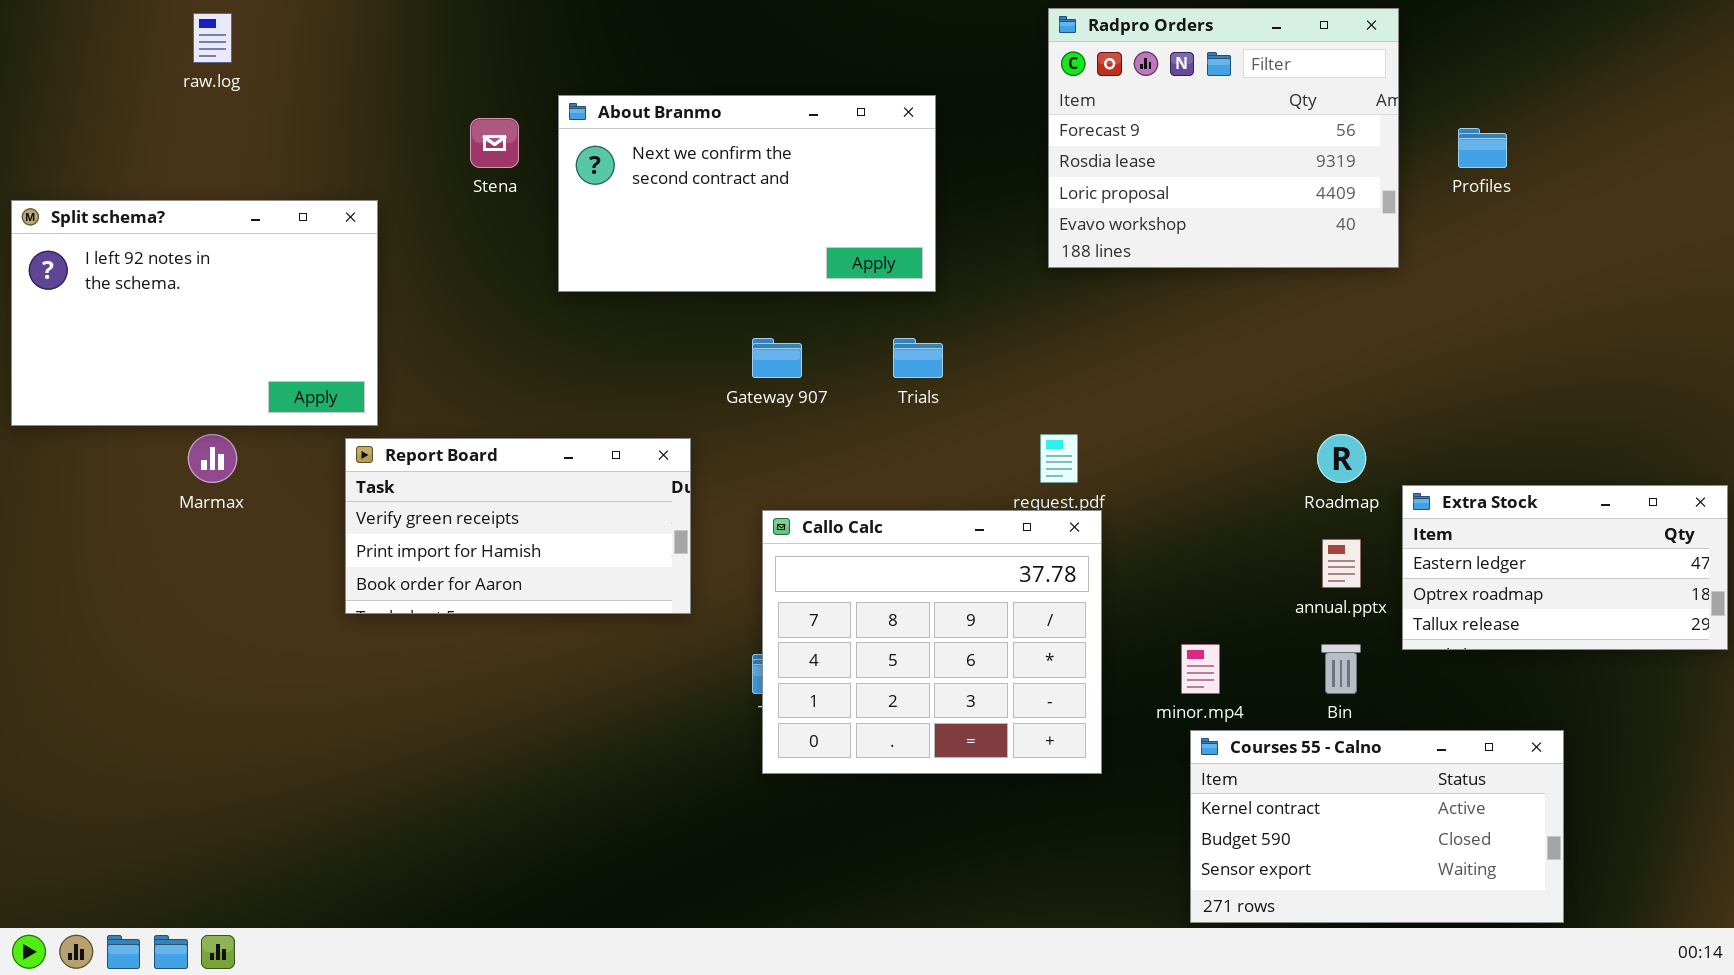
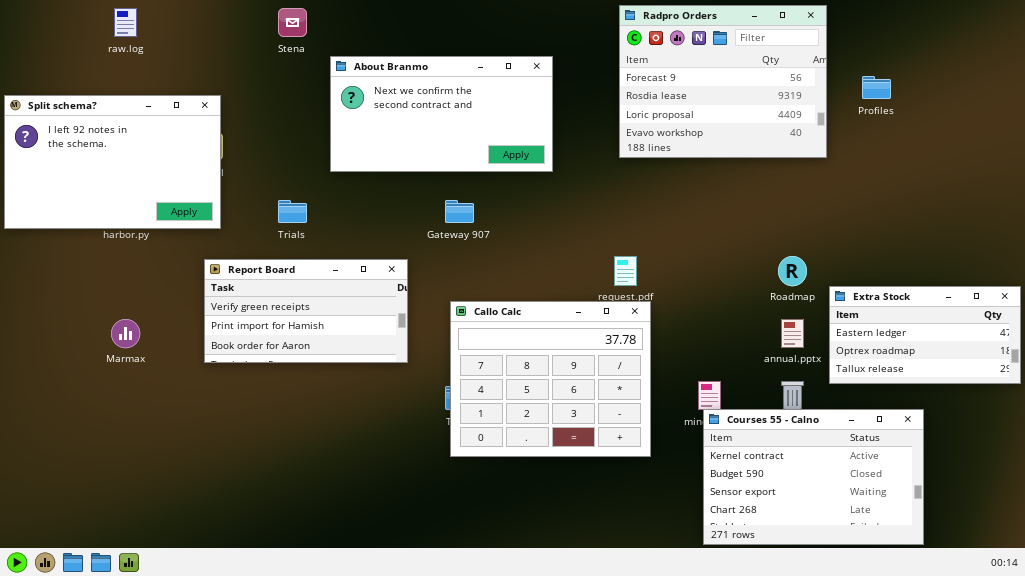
Stena: [470,118,519,168] -> [278,8,307,37], moved
Split schema?: [11,200,378,426] -> [4,95,221,229], moved
Trials: [893,338,943,378] -> [278,200,307,223], moved
Marmax: [188,434,237,483] -> [111,319,140,348], moved
Courses 55 - Calno: [1190,730,1564,923] -> [703,409,924,545], resized

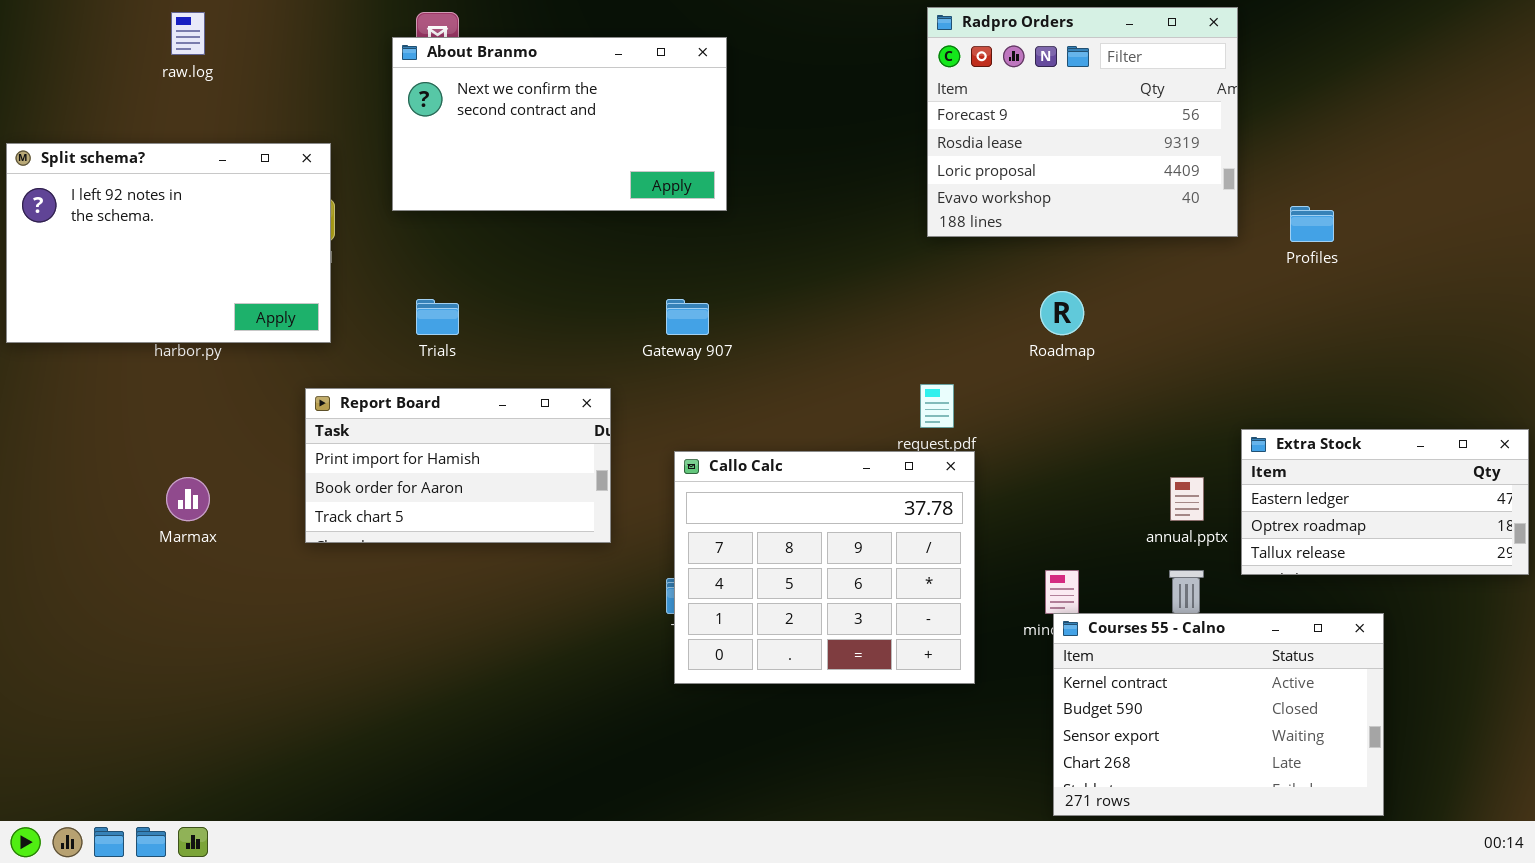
About Branmo: [330,56,553,172] -> [392,37,727,211], moved
Profiles: [862,76,891,99] -> [1290,206,1334,242], moved
Roadmap: [778,256,807,286] -> [1040,291,1084,335], moved
Report Board: [204,259,408,363] -> [305,388,611,543], scrolled down 1 row

